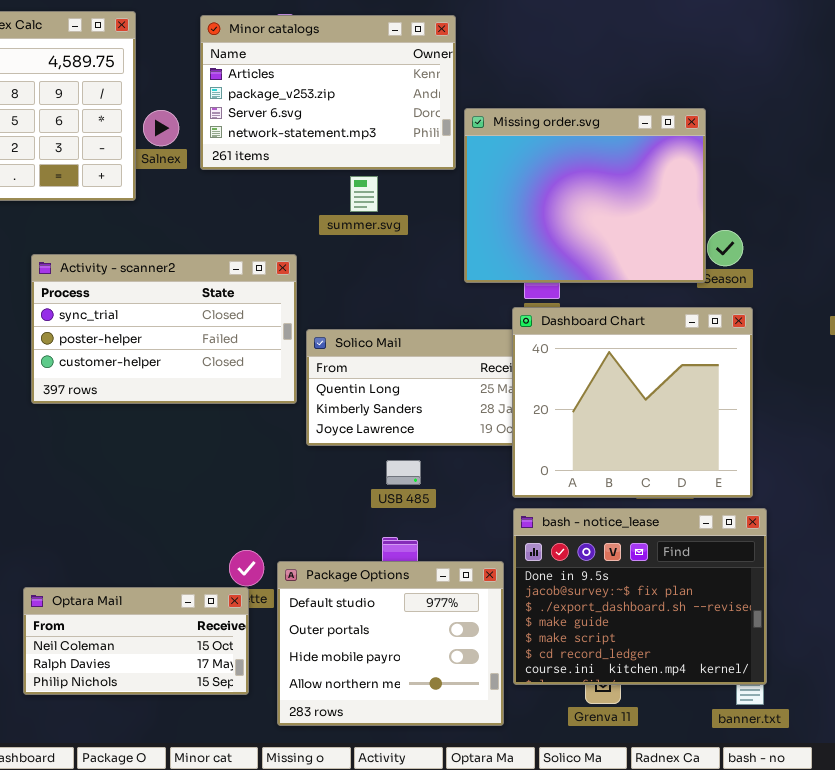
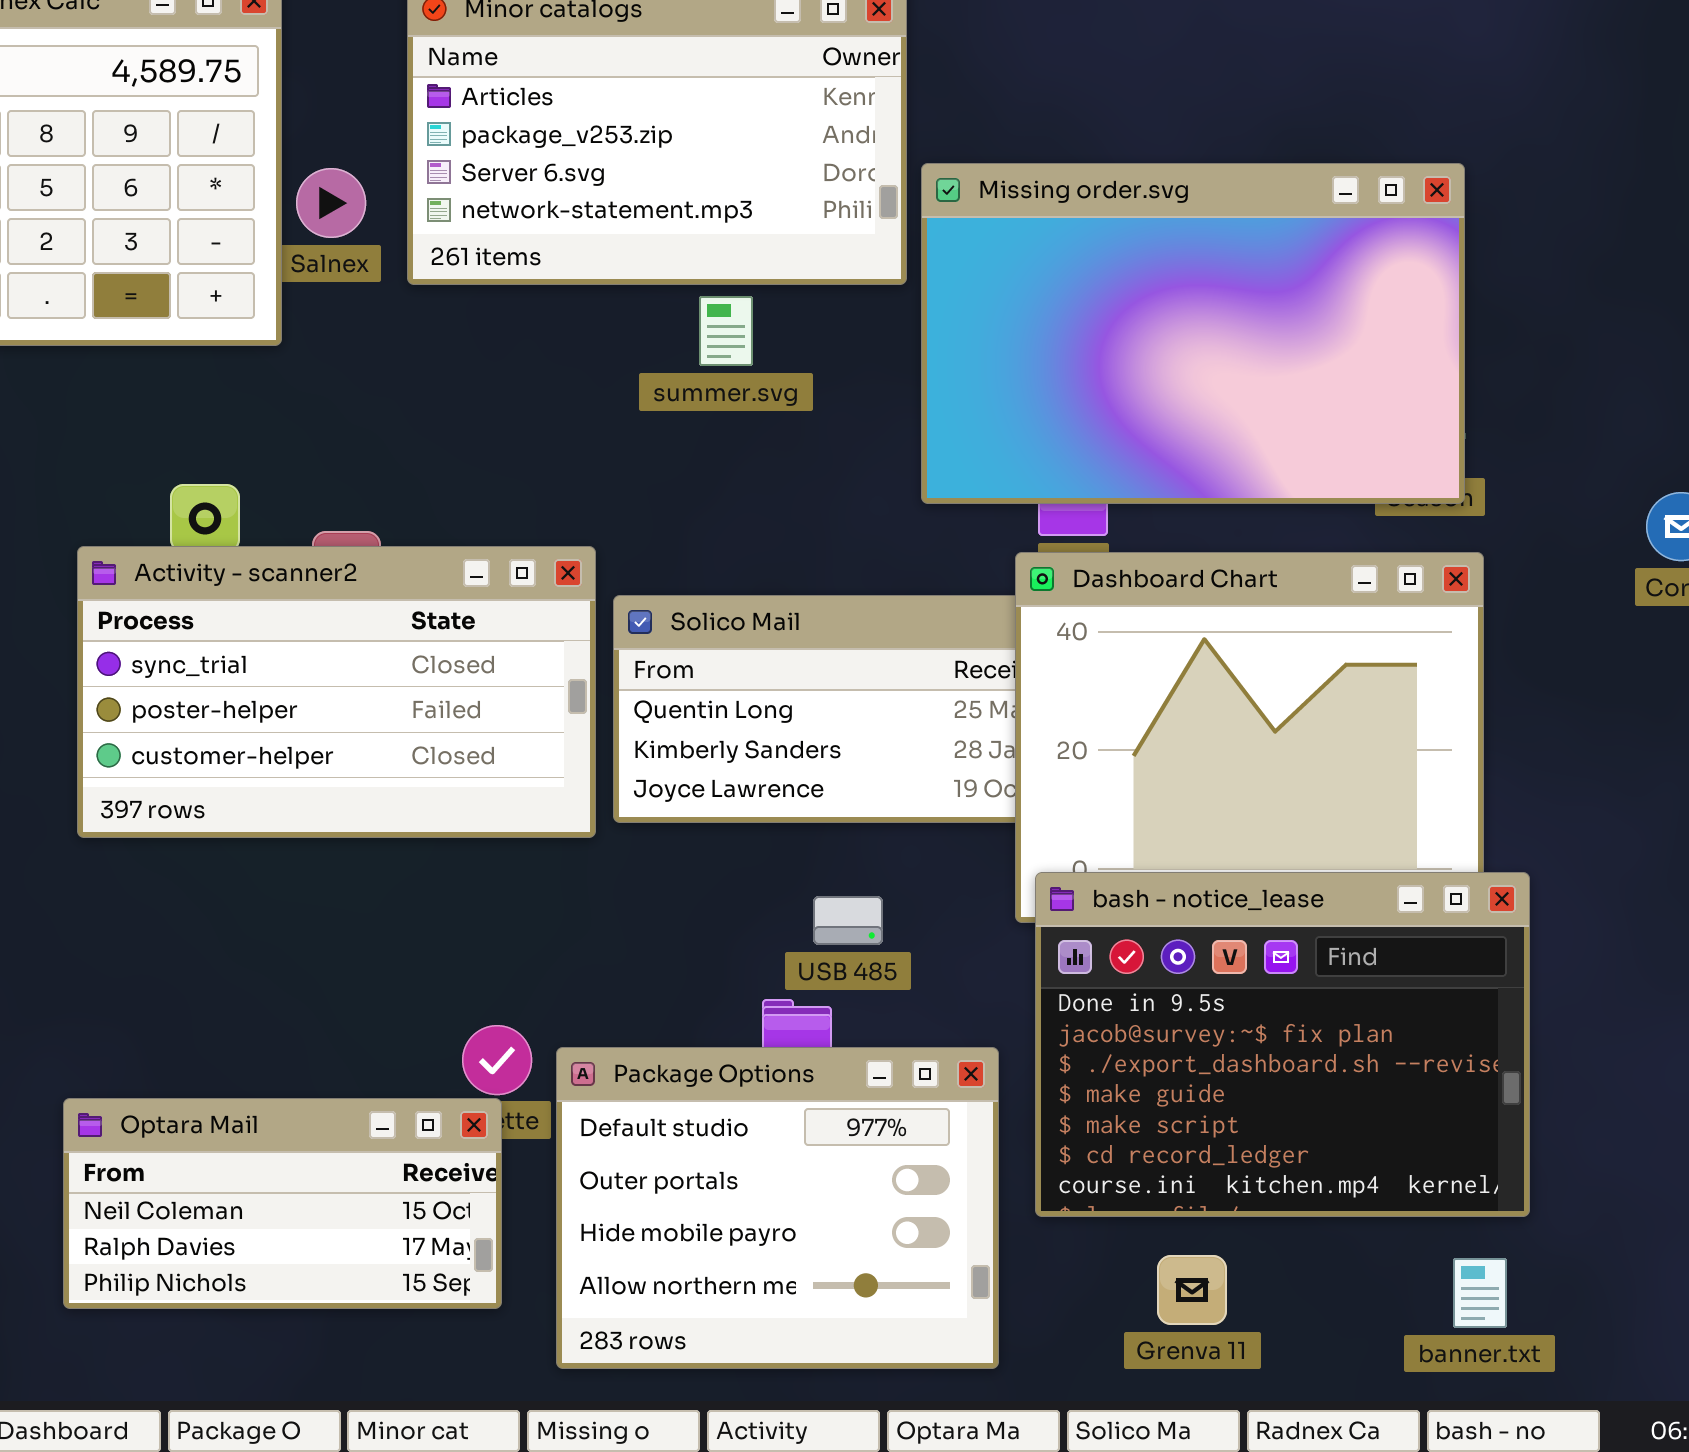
Missing order.svg: [464,108,706,283] -> [921,163,1465,504], resized
Activity - scanner2: [31,254,297,404] -> [77,546,596,838], moved
USB 485: [386,460,421,485] -> [813,896,883,945], moved
bash - notice_lease: [513,508,767,685] -> [1035,872,1530,1217], moved

